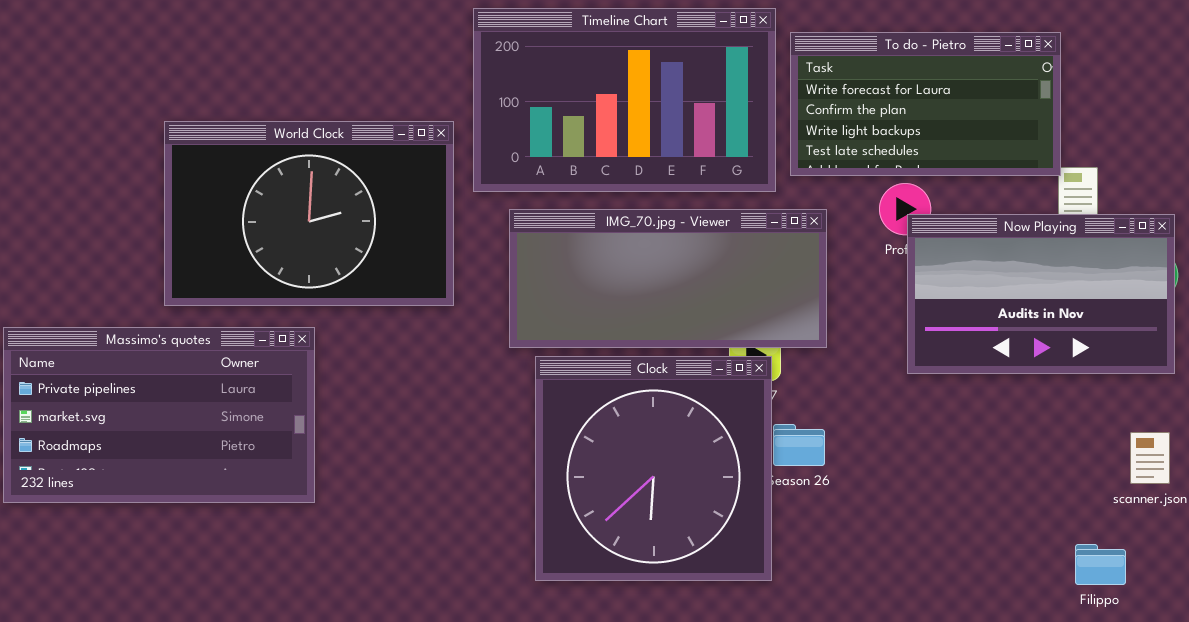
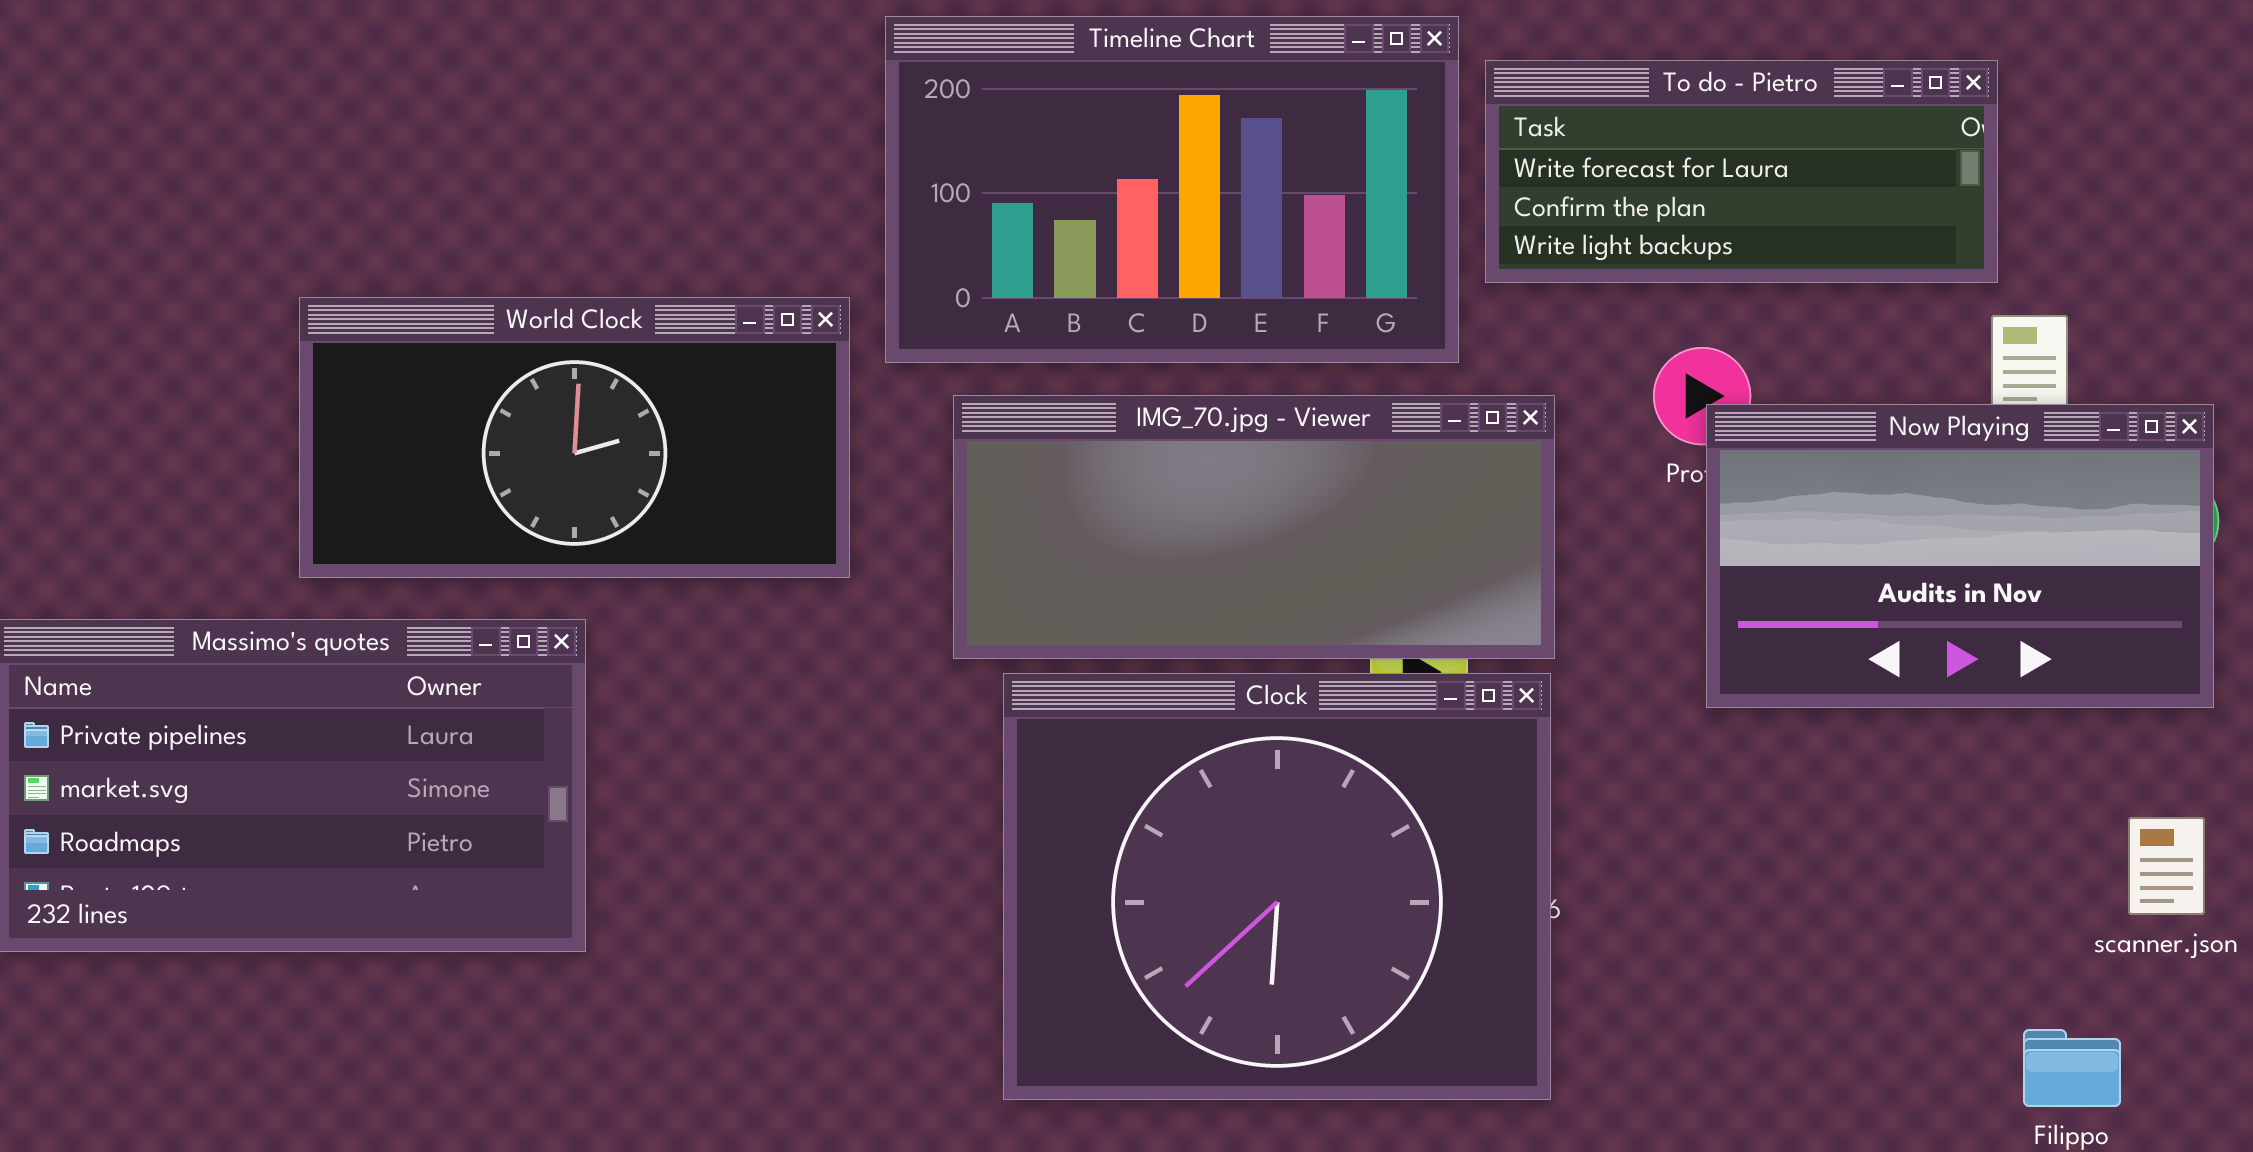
To do - Pietro: [790,32,1061,176] -> [1485,60,1998,283], resized
World Clock: [164,121,454,306] -> [299,297,850,578], resized
Clock: [535,356,772,581] -> [1003,673,1551,1100], resized

